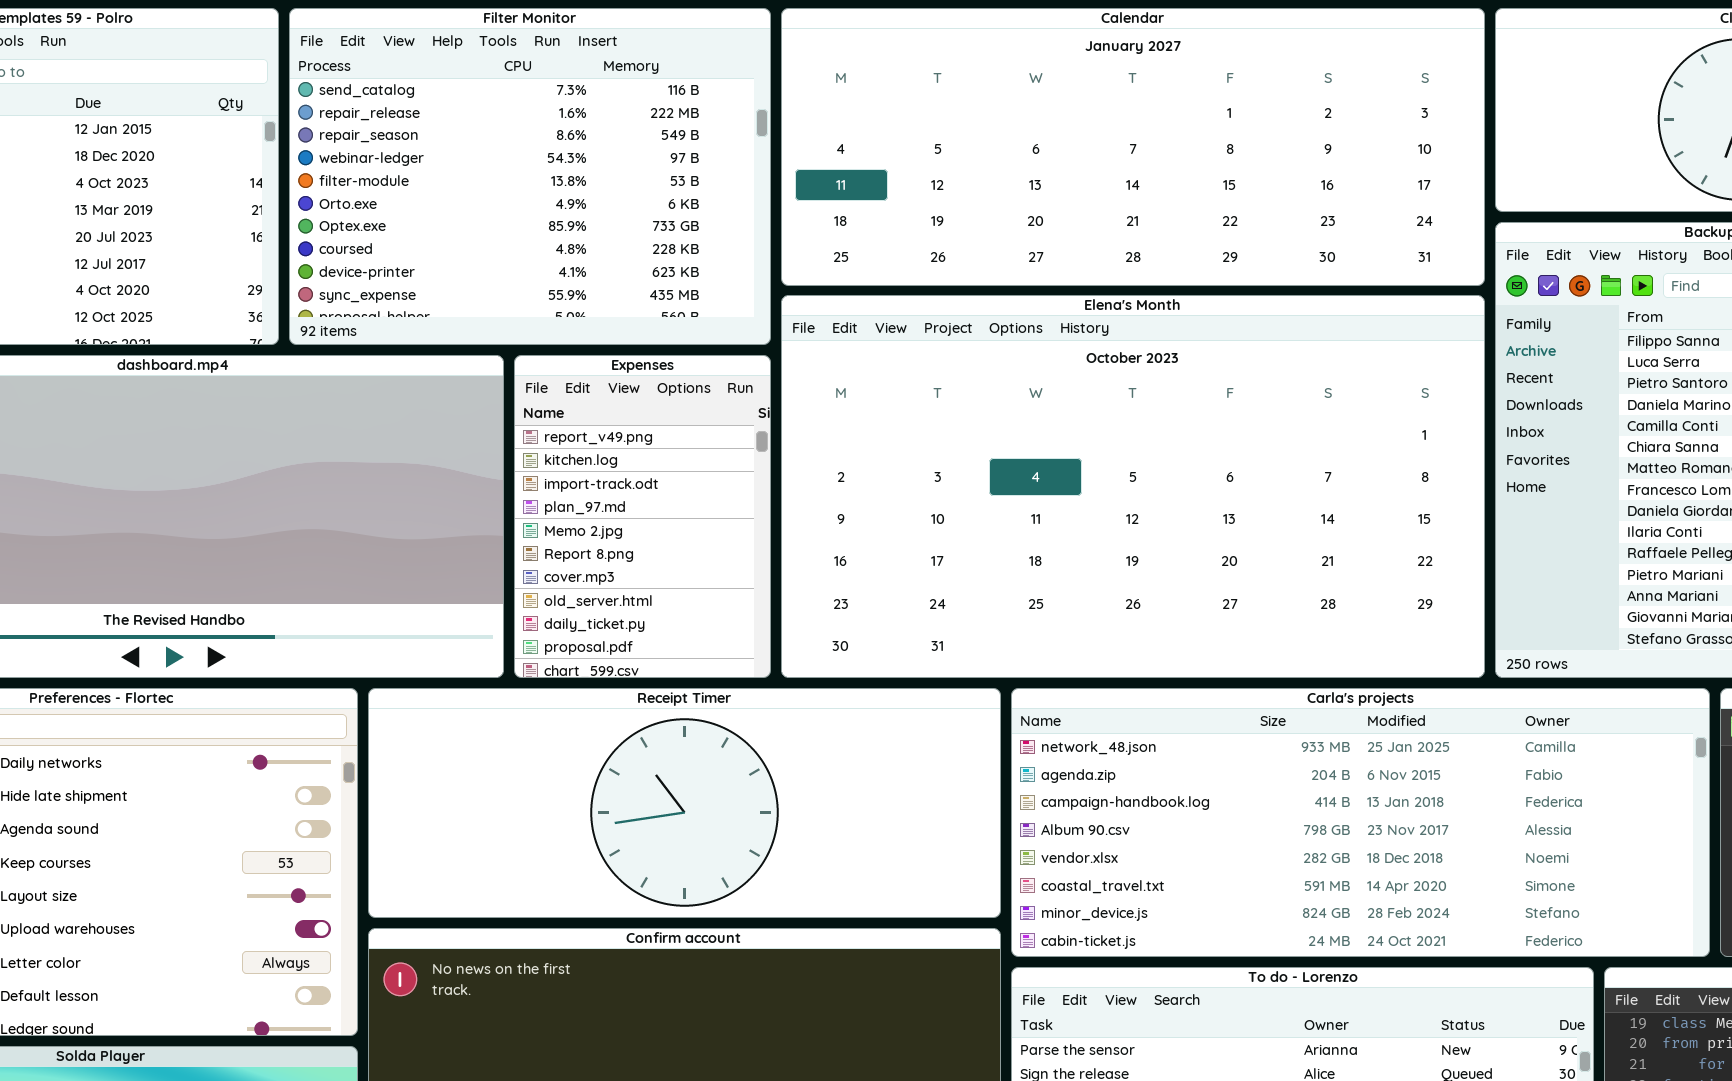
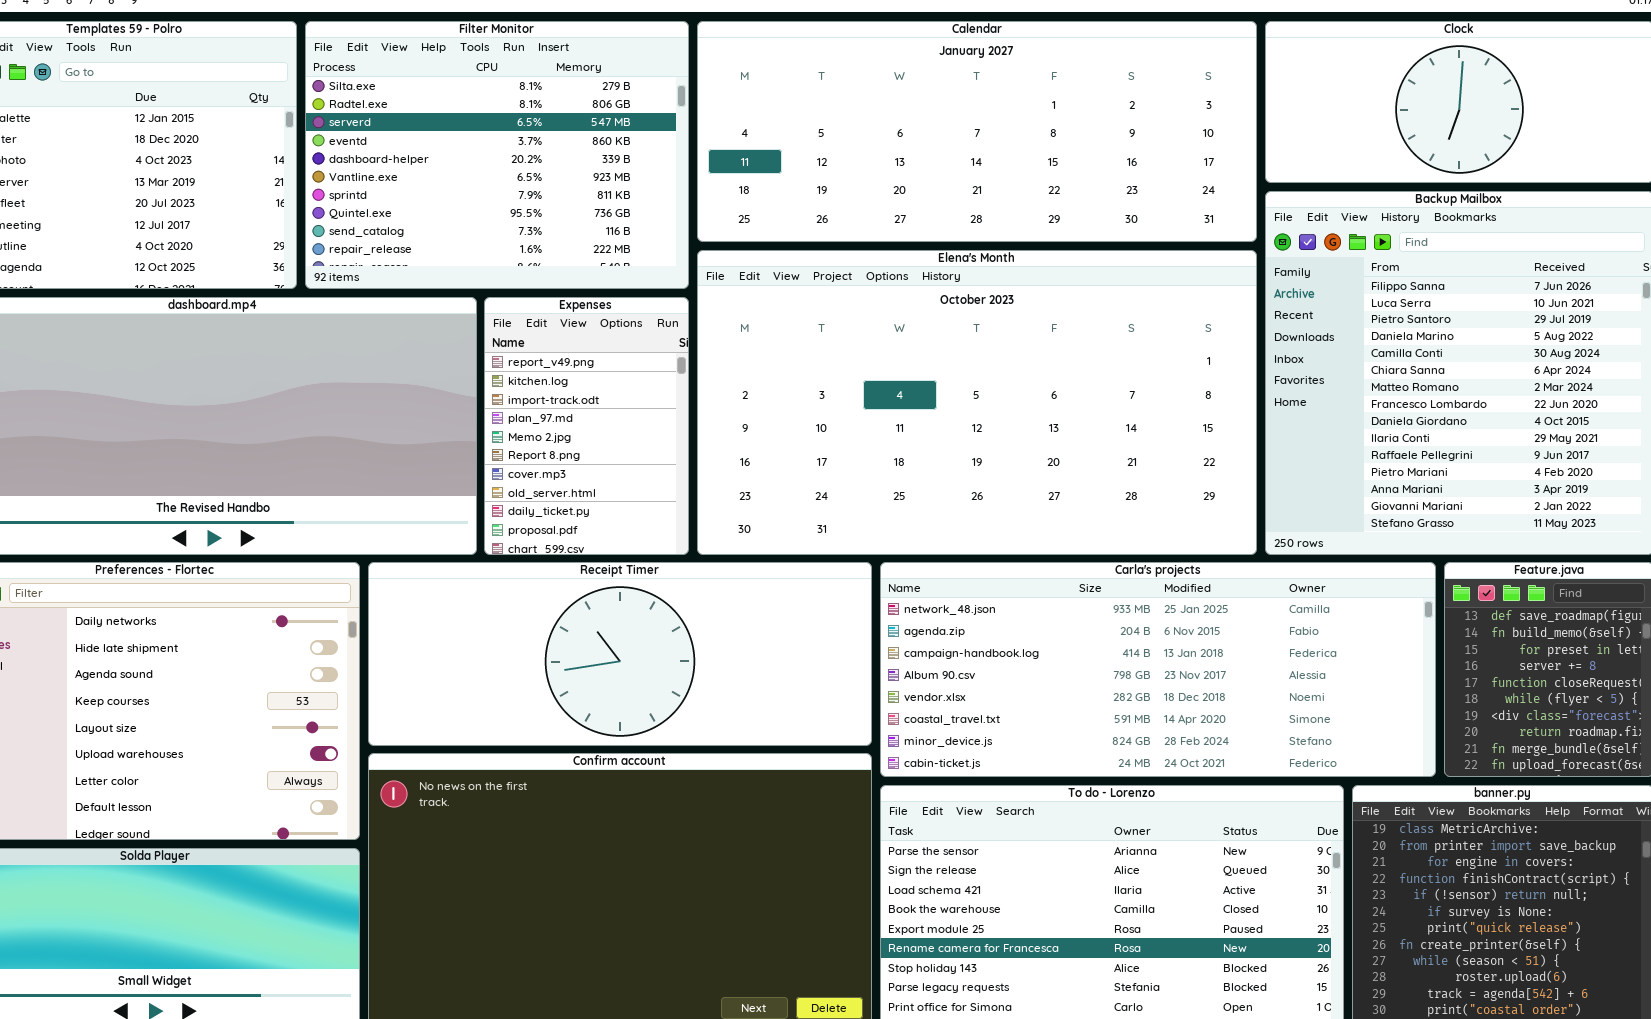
Filter Monitor: [289,8,771,345] -> [305,21,689,289], scrolled up 8 rows

